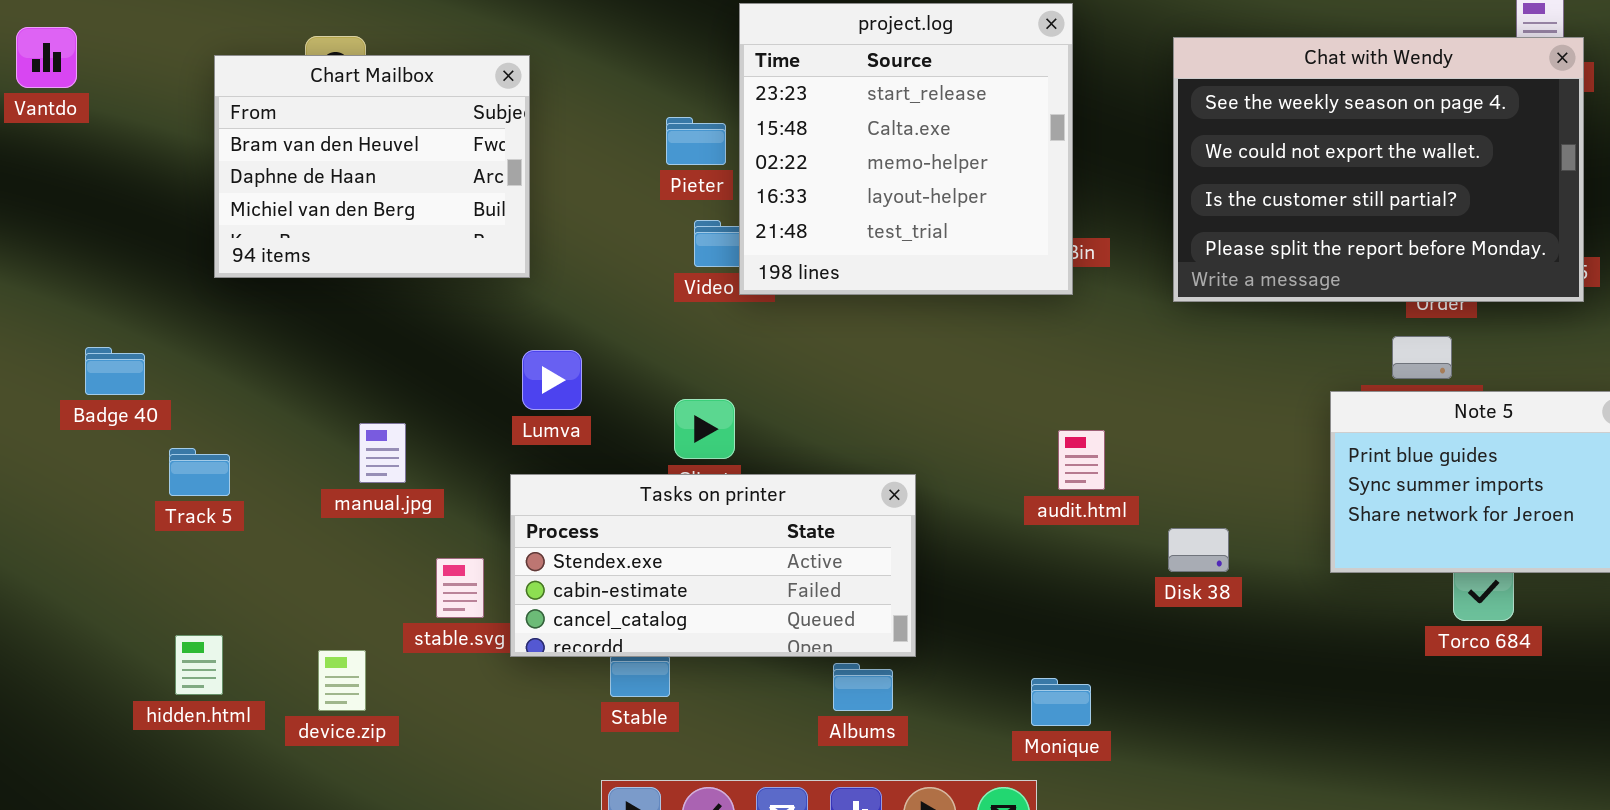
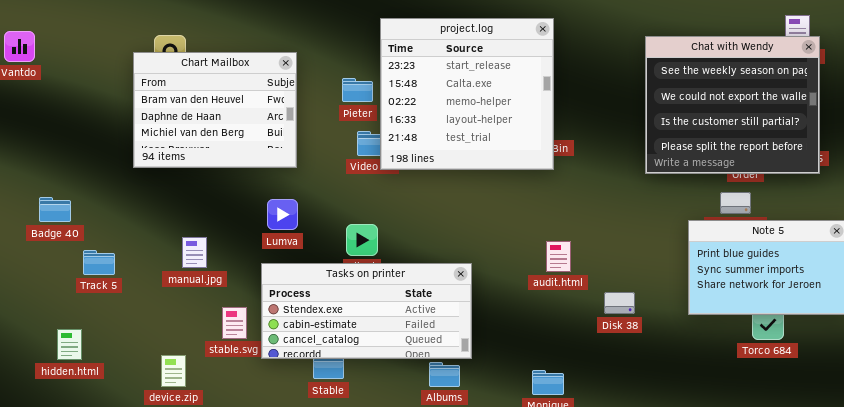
Chat with Wendy: [1173,37,1584,302] -> [645,36,820,174], resized
Chart Mailbox: [214,55,530,278] -> [133,52,297,168], moved
hidden.html: [175,635,223,695] -> [57,329,82,360], moved

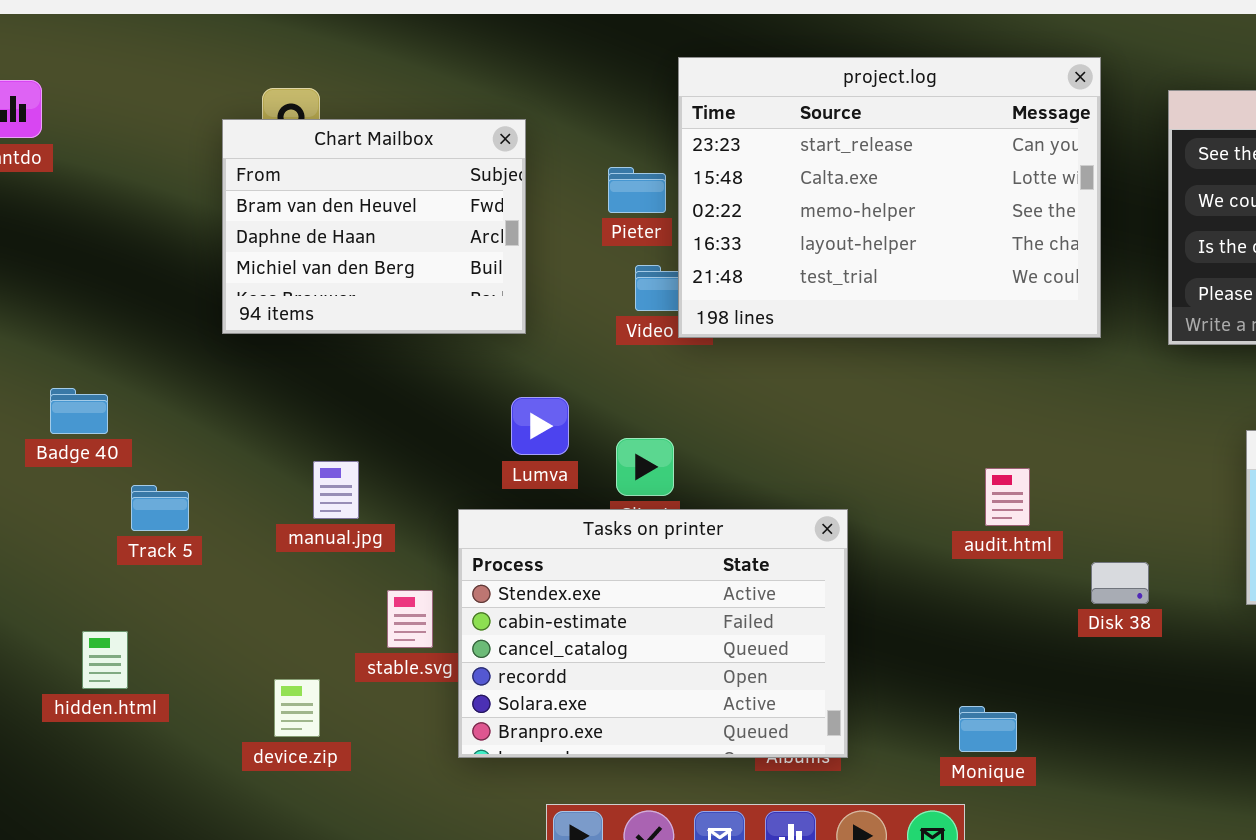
project.log: [380,18,554,170] -> [678,57,1101,338], resized
Lumva: [267,199,298,230] -> [511,397,569,455], moved
Tasks on printer: [261,263,472,359] -> [458,509,848,758], resized

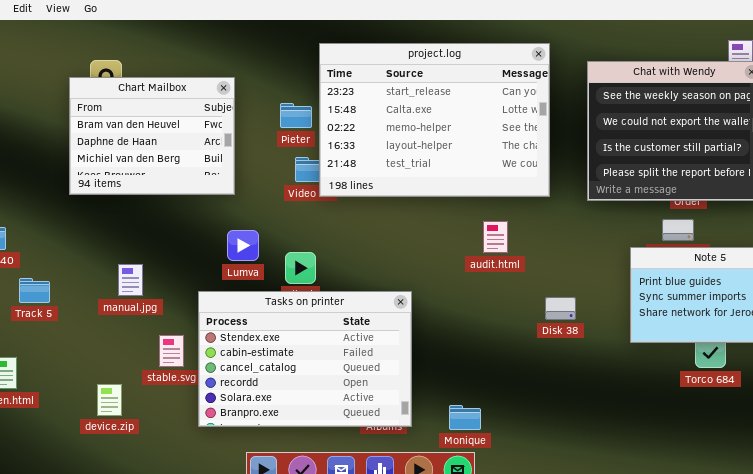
audit.html: [985,468,1030,526] -> [483,221,508,253], moved
Disk 38: [1091,562,1149,604] -> [545,297,576,320], moved
Monique: [959,706,1017,752] -> [449,405,481,430], moved

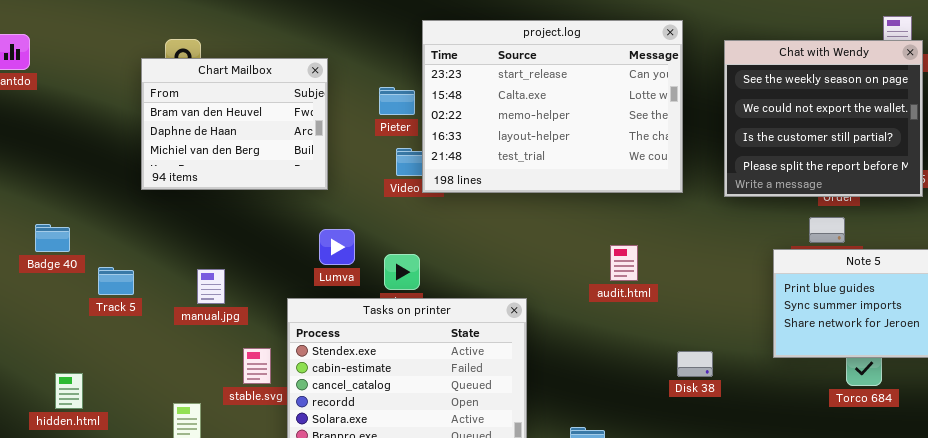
audit.html: [483,221,508,253] -> [610,245,638,281], moved
Track 5: [19,278,50,303] -> [98,267,134,295], moved
Disk 38: [545,297,576,320] -> [677,351,713,377], moved

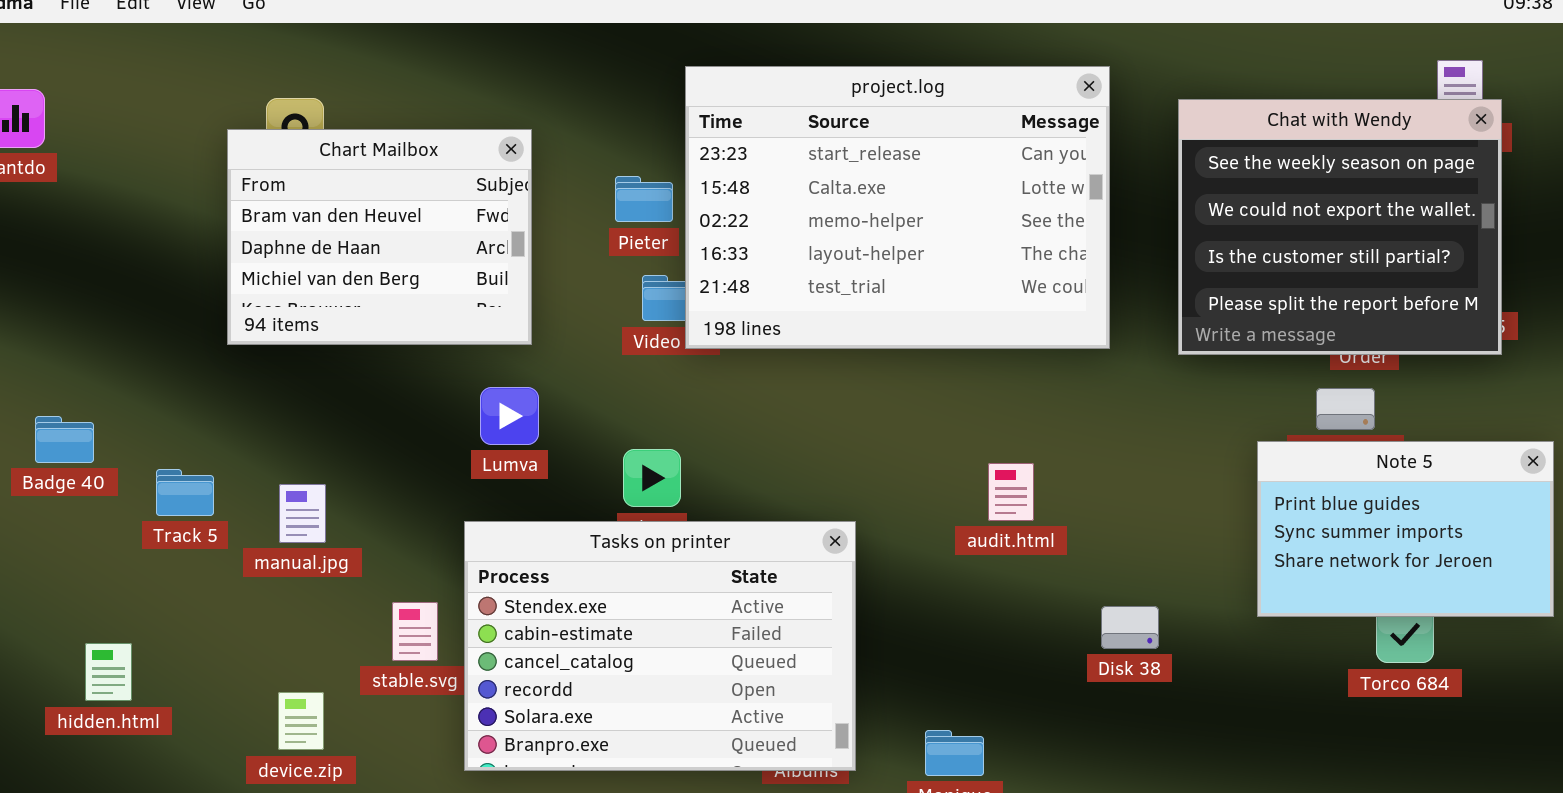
Badge 40: [35,224,70,252] -> [35,416,94,463], moved
Lumva: [319,229,355,265] -> [480,387,539,445], moved
audit.html: [610,245,638,281] -> [988,463,1034,521], moved
manual.jpg: [197,269,225,304] -> [279,484,326,543], moved

